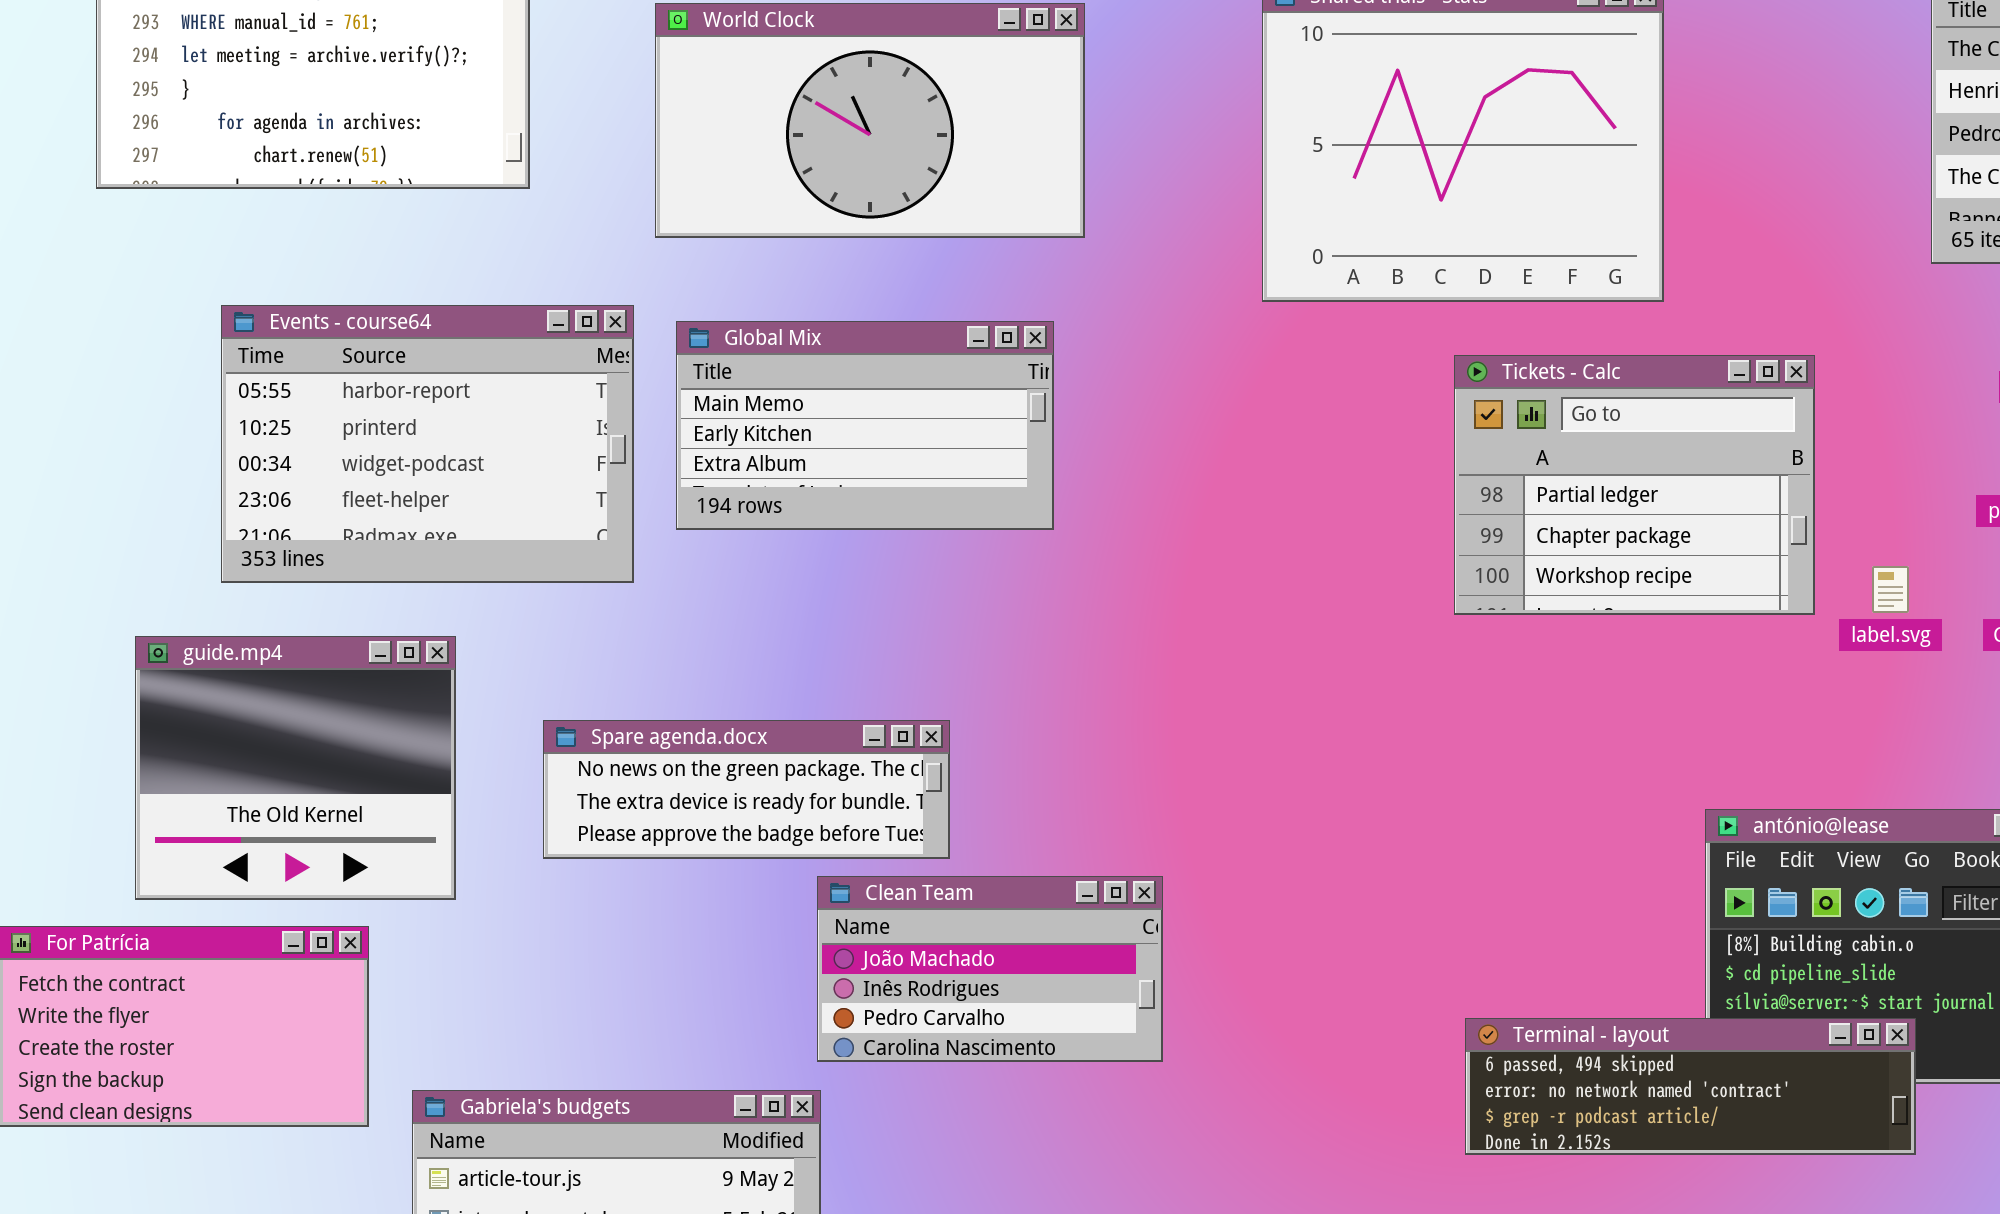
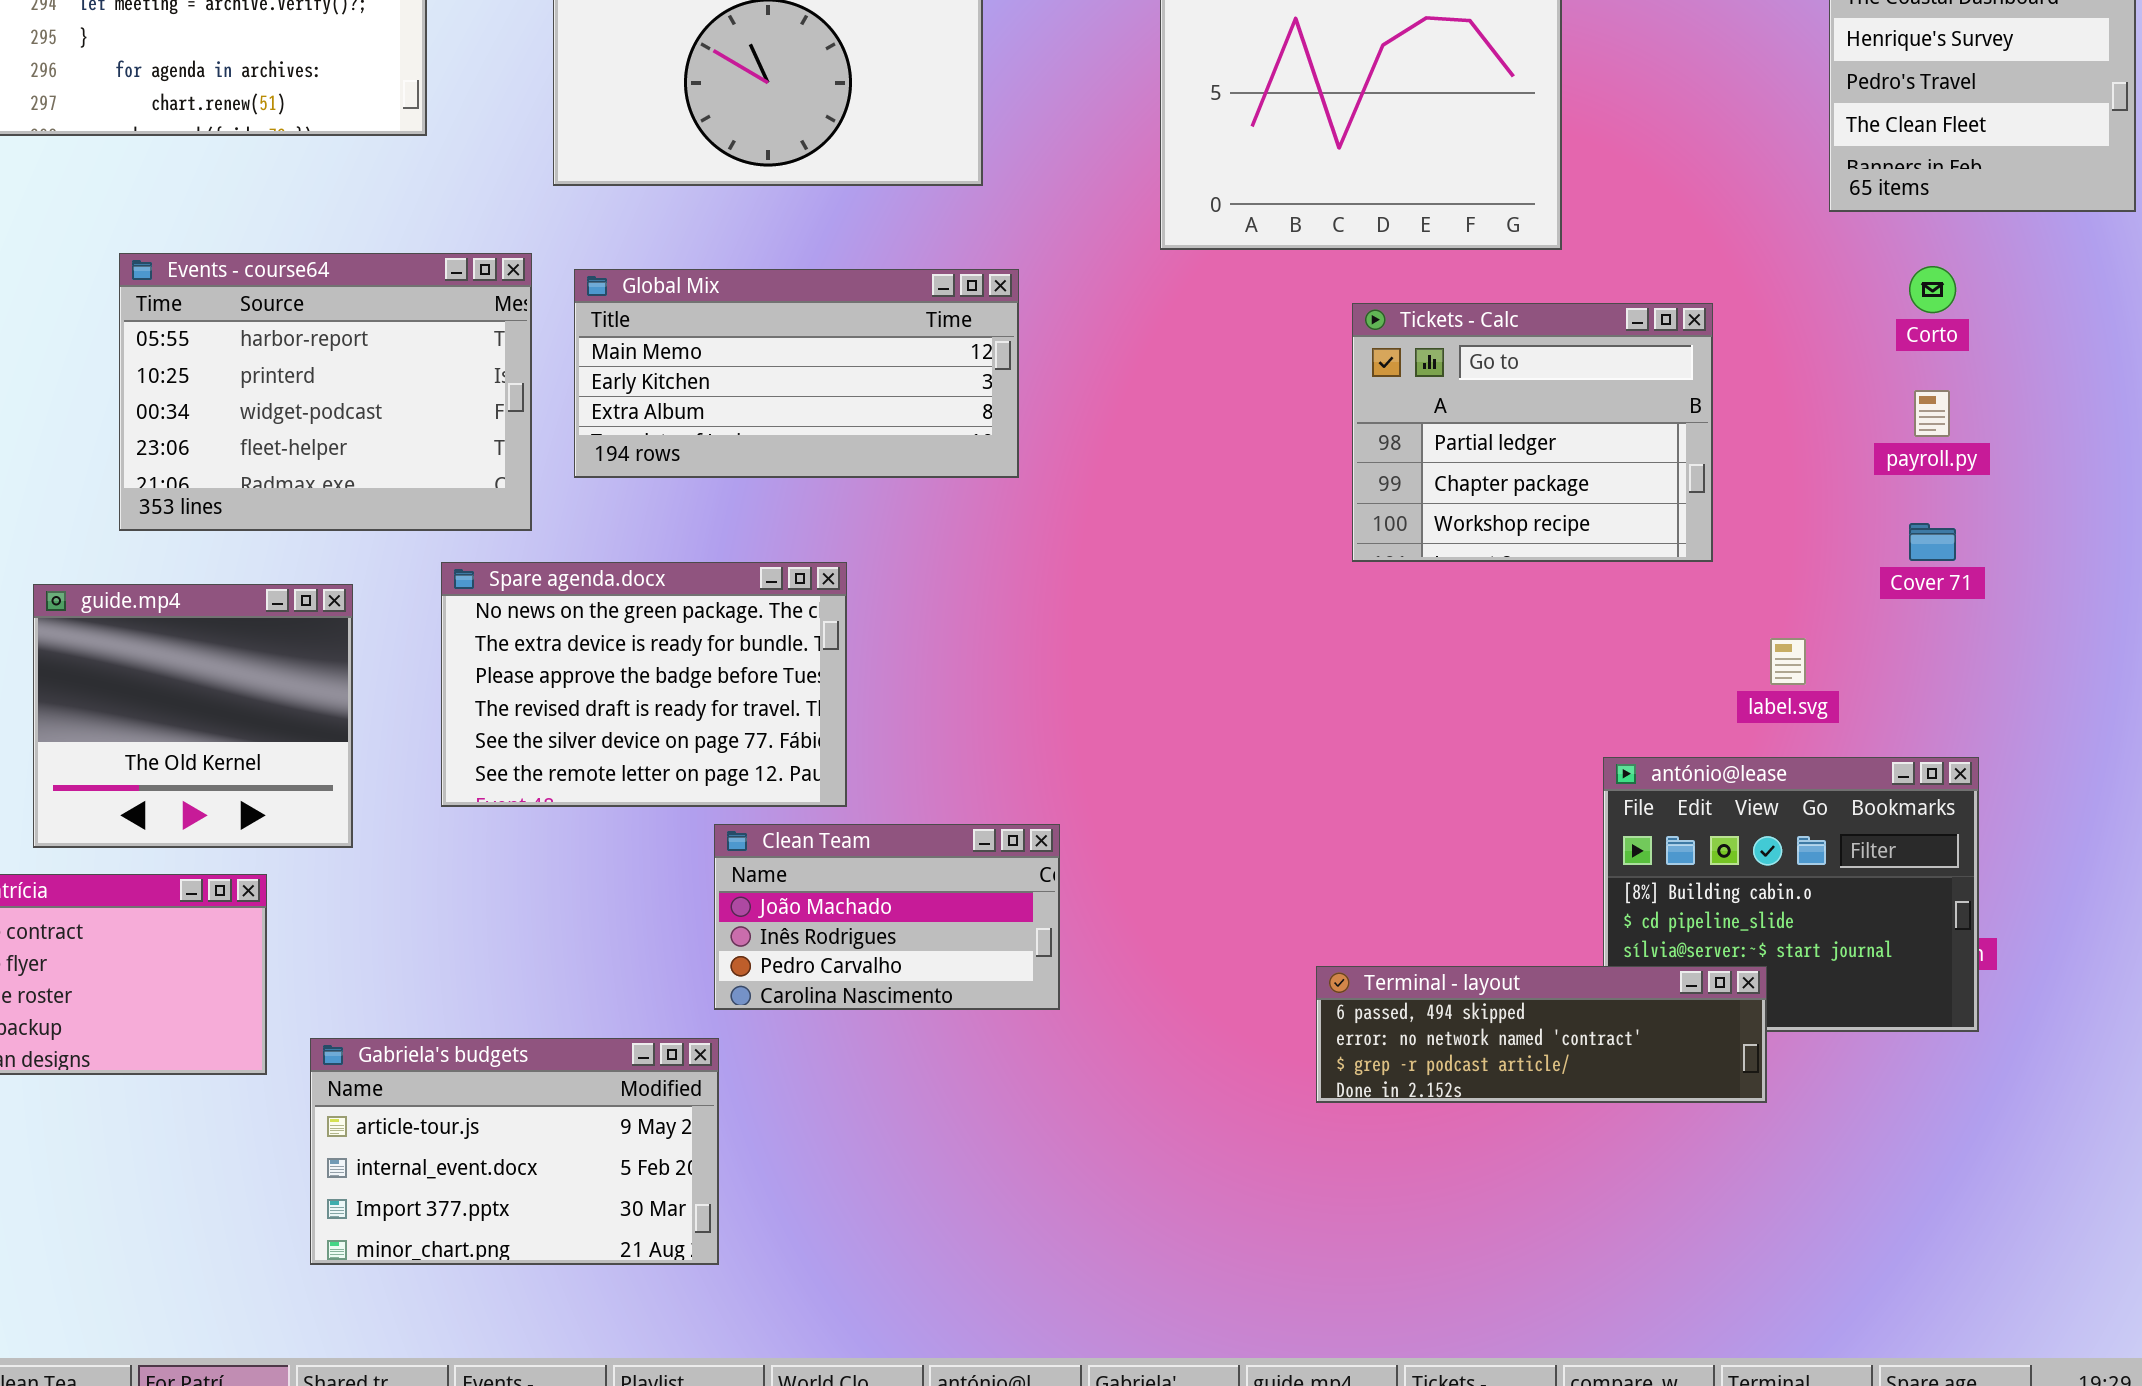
Global Mix: [676,321,1054,530] -> [574,269,1019,478], resized
label.svg: [1872,566,1909,613] -> [1770,638,1806,685], moved
Spare agenda.docx: [543,720,950,859] -> [441,562,847,807], resized
Terminal - layout: [1465,1018,1916,1155] -> [1316,966,1767,1103], moved

